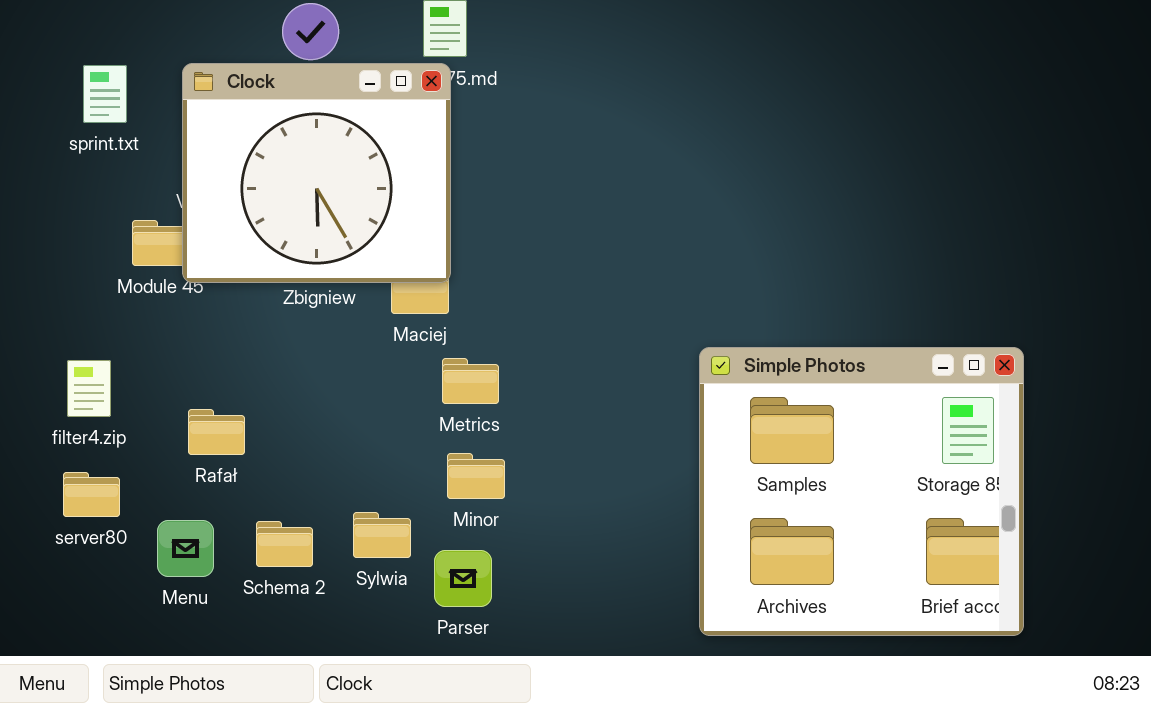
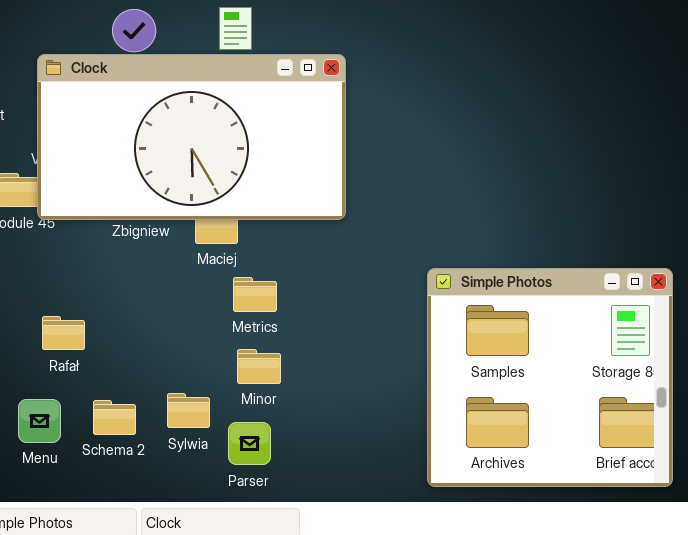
Clock: [182,63,451,283] -> [37,54,346,220], resized

